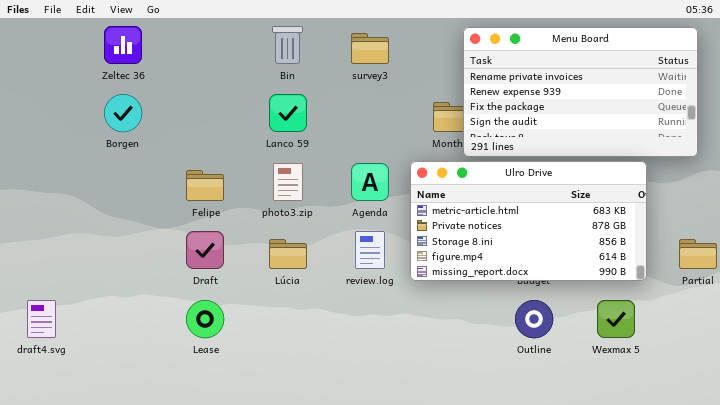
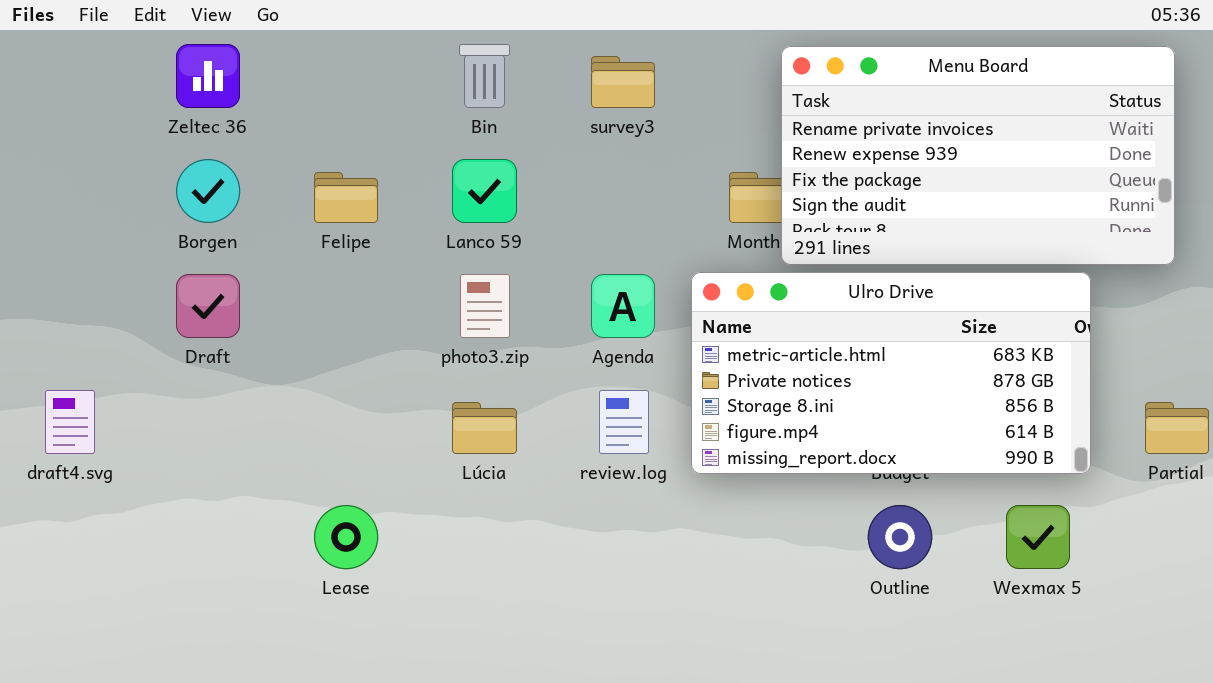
Felipe: [186,170,224,201] -> [314,172,378,223], moved
Draft: [186,231,224,269] -> [176,274,240,338], moved
draft4.svg: [27,300,56,338] -> [45,390,95,454], moved

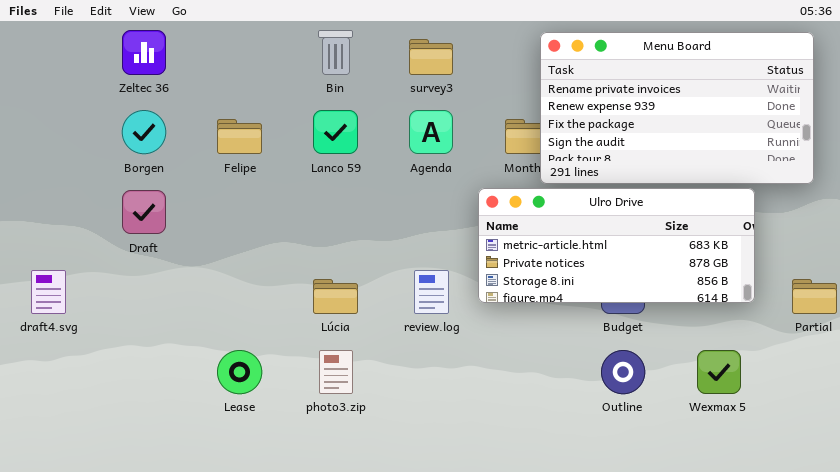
Ulro Drive: [691,272,1091,474] -> [478,188,755,303], resized
photo3.zip: [460,274,510,338] -> [319,350,353,394], moved
Agenda: [591,274,655,338] -> [409,110,453,154], moved

